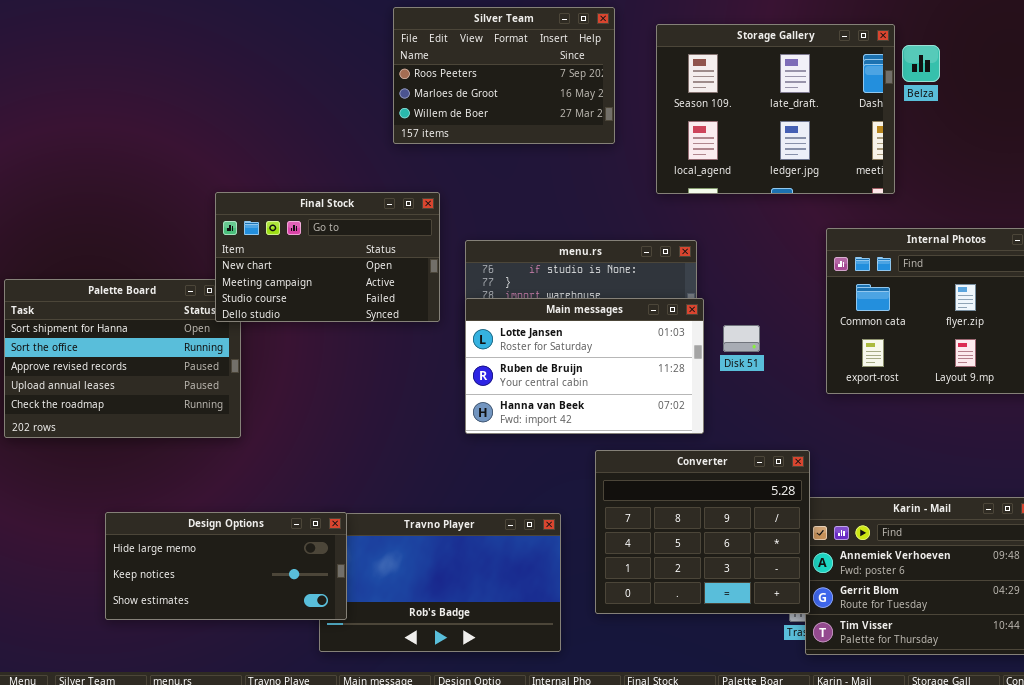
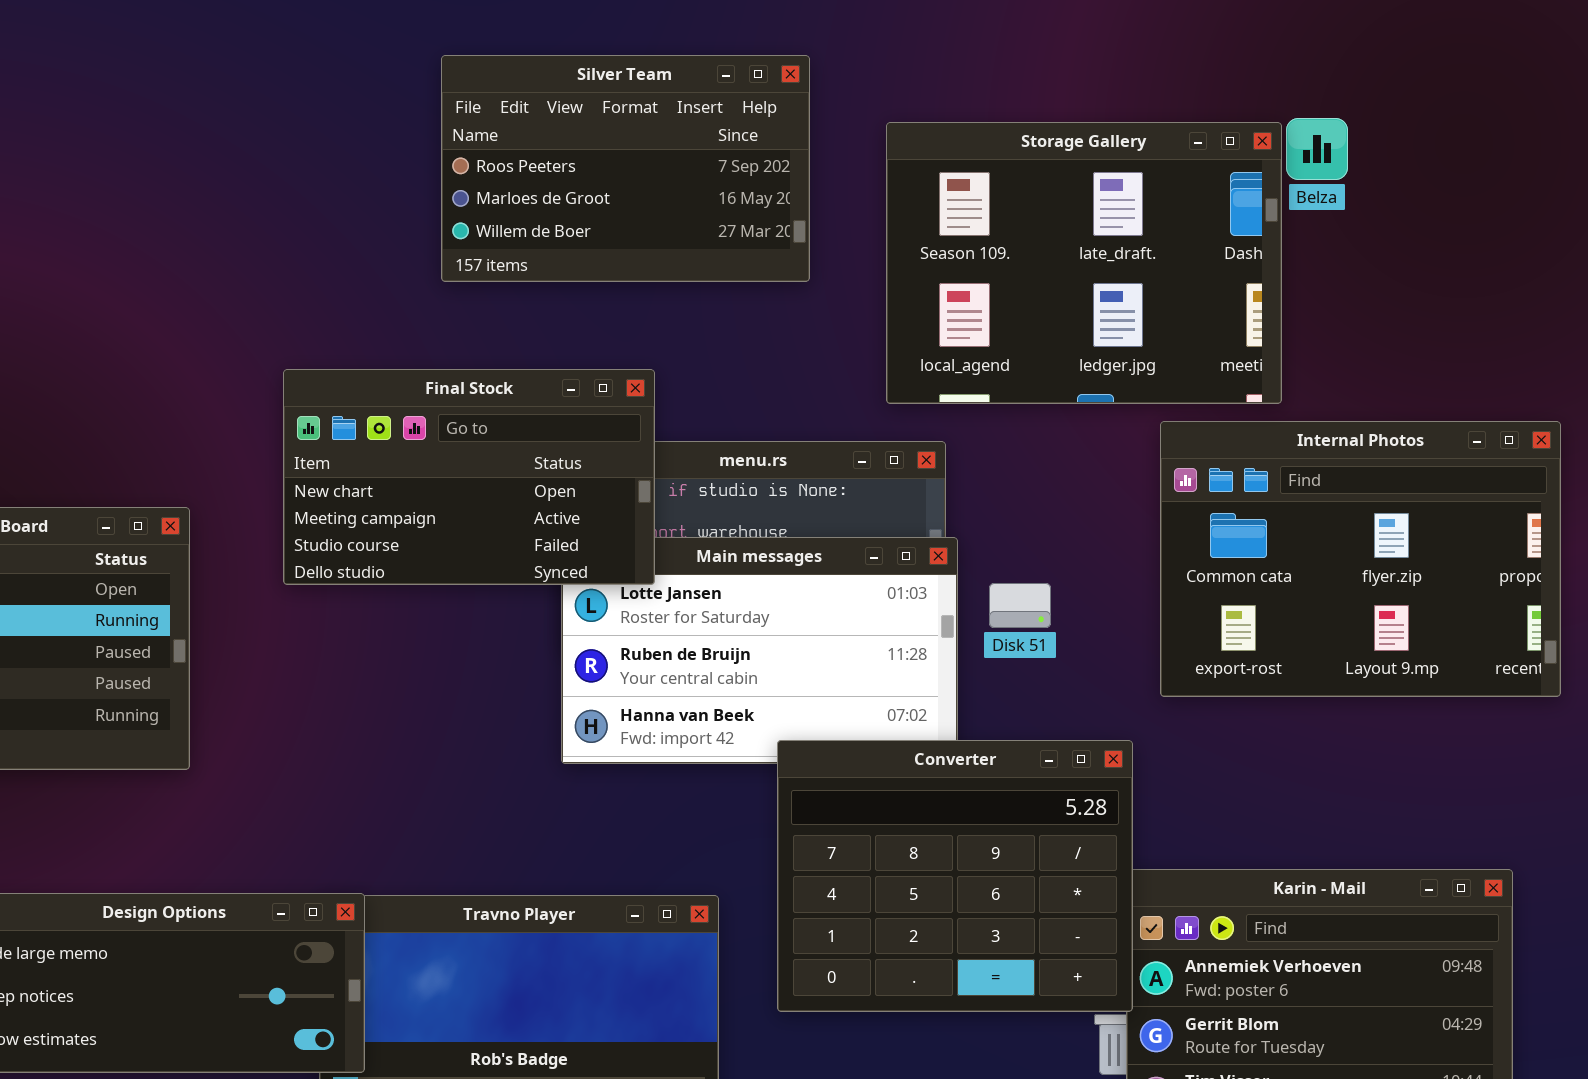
Storage Gallery: [656,24,895,194] -> [886,122,1282,404], moved
Final Stock: [215,192,440,322] -> [283,369,655,585], moved
Converter: [595,450,810,614] -> [777,740,1133,1012], moved

